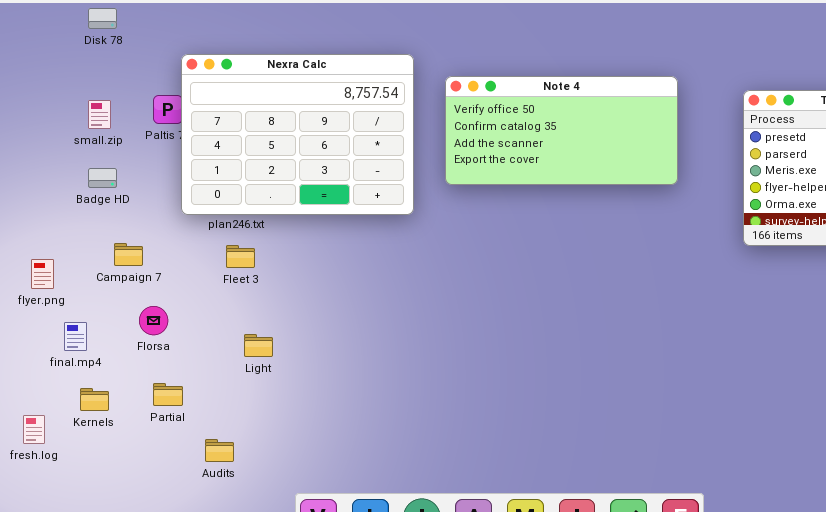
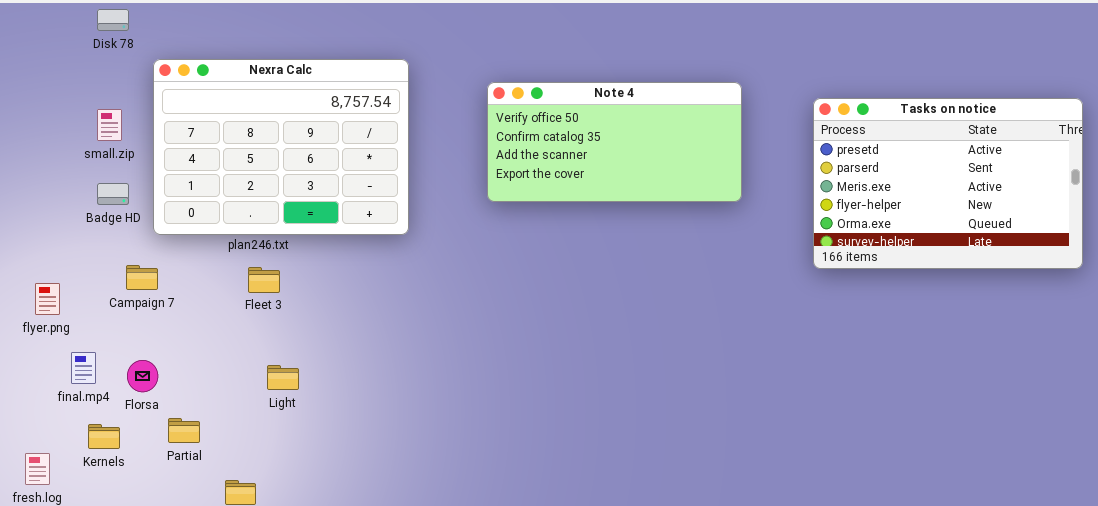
Nexra Calc: [181,54,414,215] -> [153,59,409,235], moved
Florsa: [139,306,168,335] -> [127,360,158,392], moved

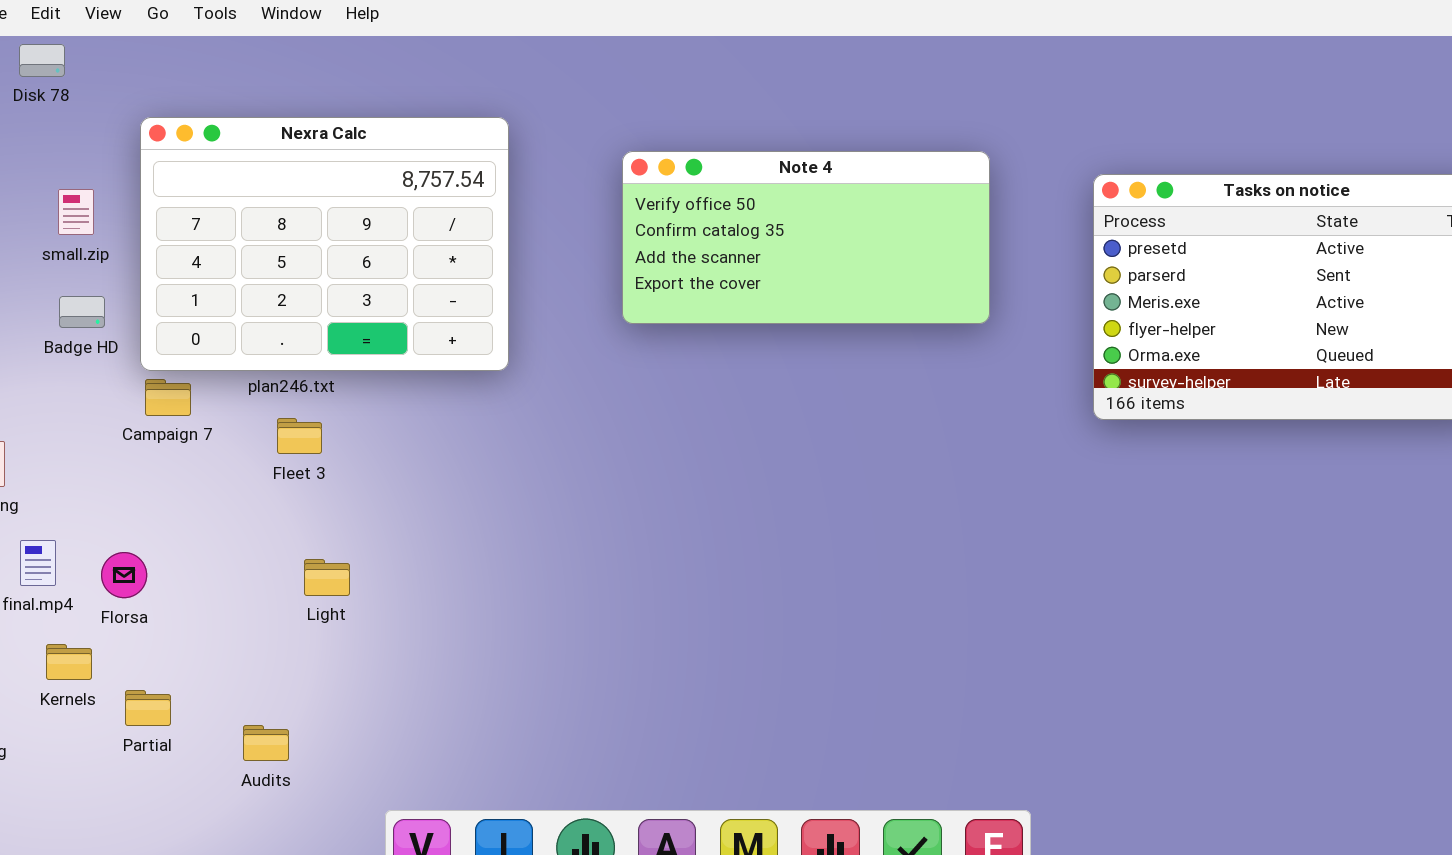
Disk 78: [97,9,129,31] -> [19,44,65,77], moved
Campaign 7: [126,265,158,290] -> [145,379,191,416], moved
Partial: [168,418,200,443] -> [125,690,171,726], moved

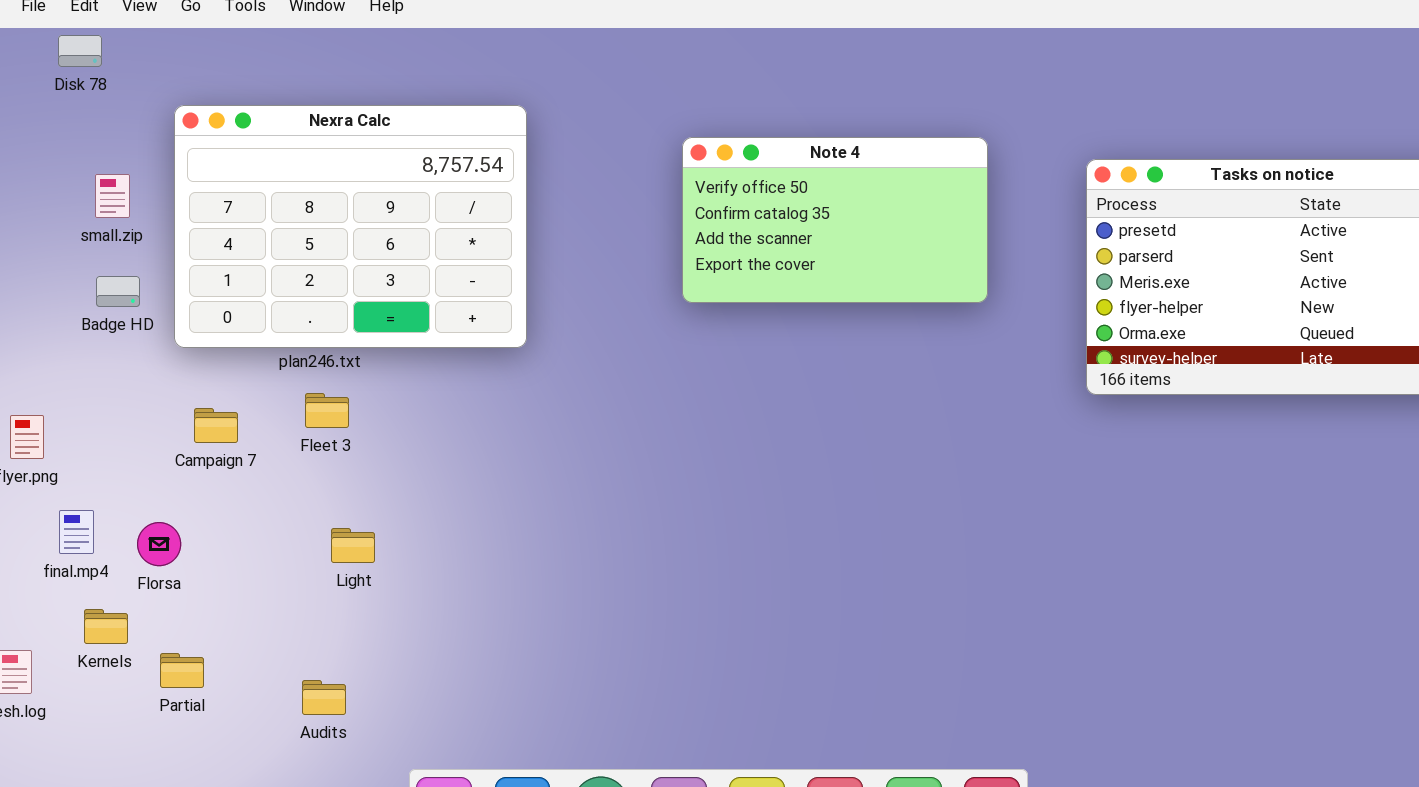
Note 4: [622,151,990,324] -> [682,137,988,303], resized
Campaign 7: [145,379,191,416] -> [194,408,238,443], moved
Audits: [243,725,289,761] -> [302,680,346,715], moved

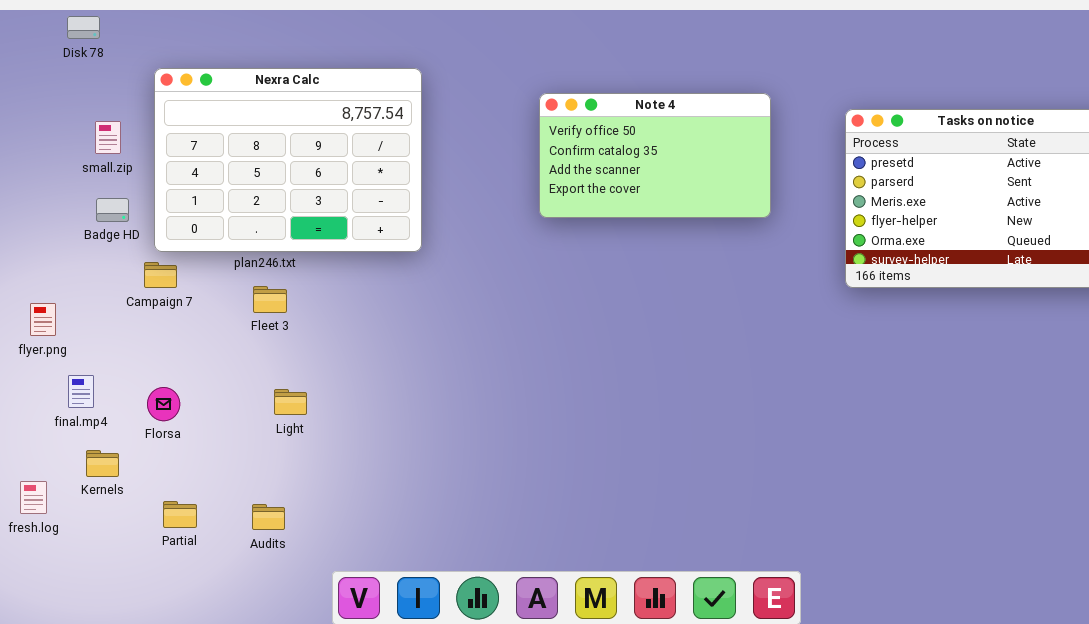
Campaign 7: [194,408,238,443] -> [144,262,177,288], moved
Florsa: [137,522,181,566] -> [147,387,180,421], moved
Partial: [160,653,204,688] -> [163,501,197,528], moved

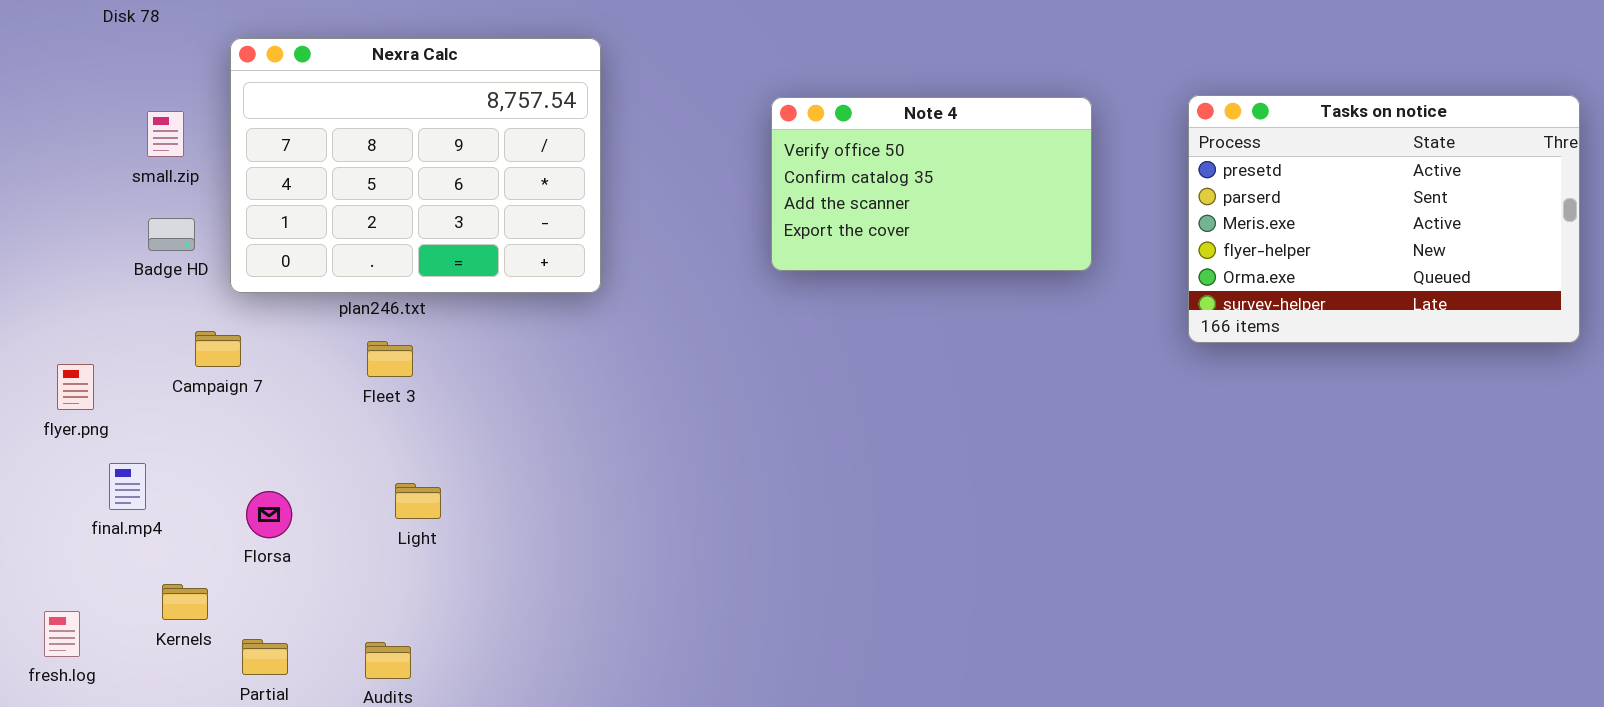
Note 4: [539,93,771,218] -> [771,97,1092,271], moved
Campaign 7: [144,262,177,288] -> [195,331,241,367], moved
Florsa: [147,387,180,421] -> [246,491,292,538], moved
Kernels: [86,450,119,477] -> [162,584,208,620], moved

